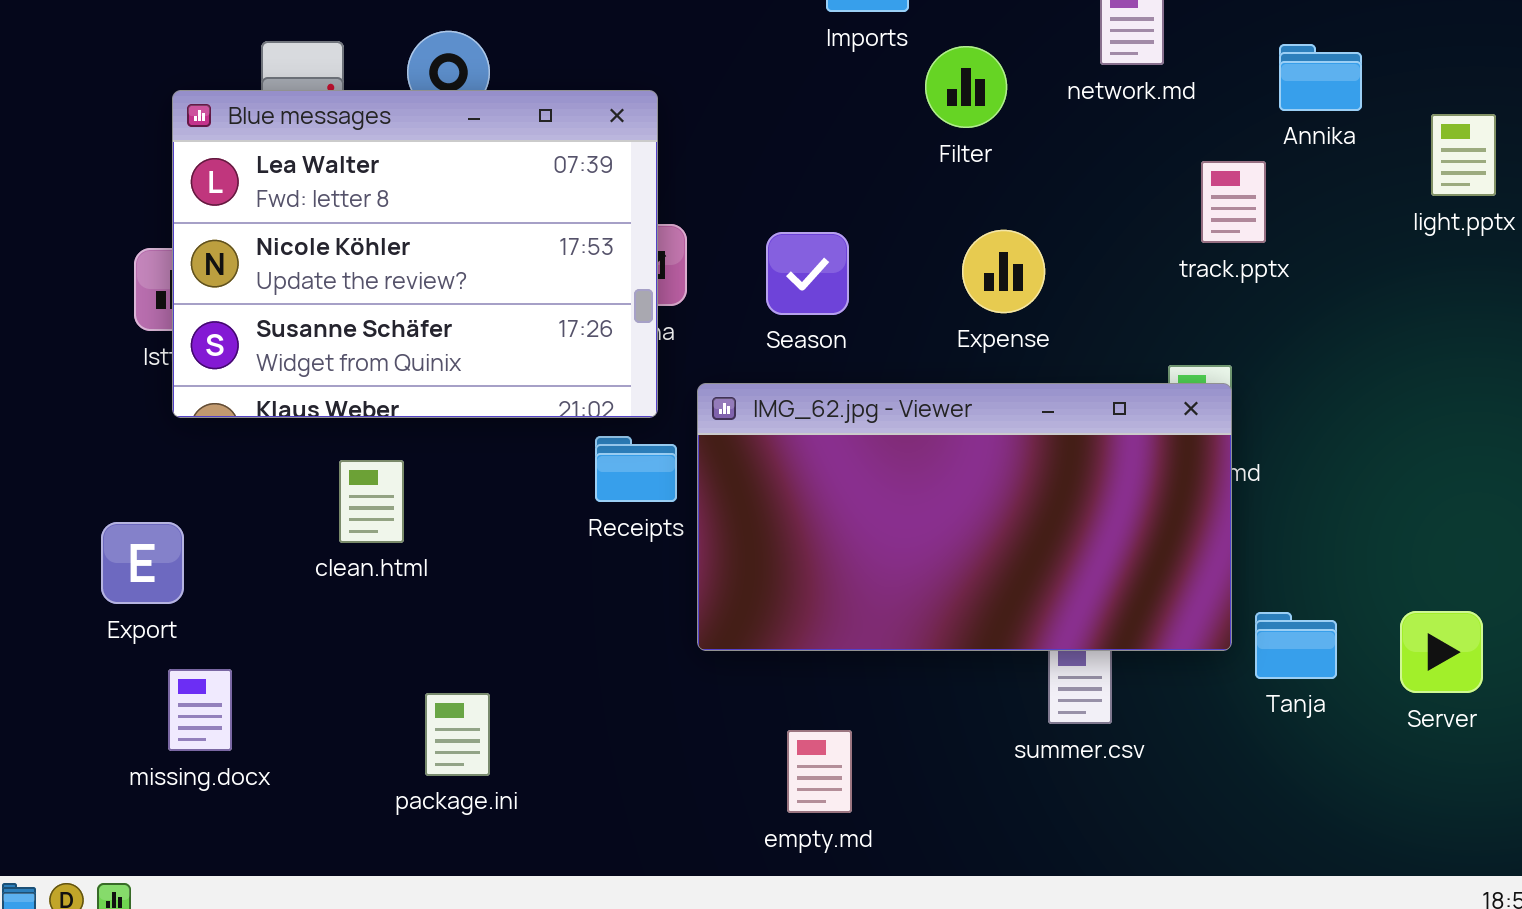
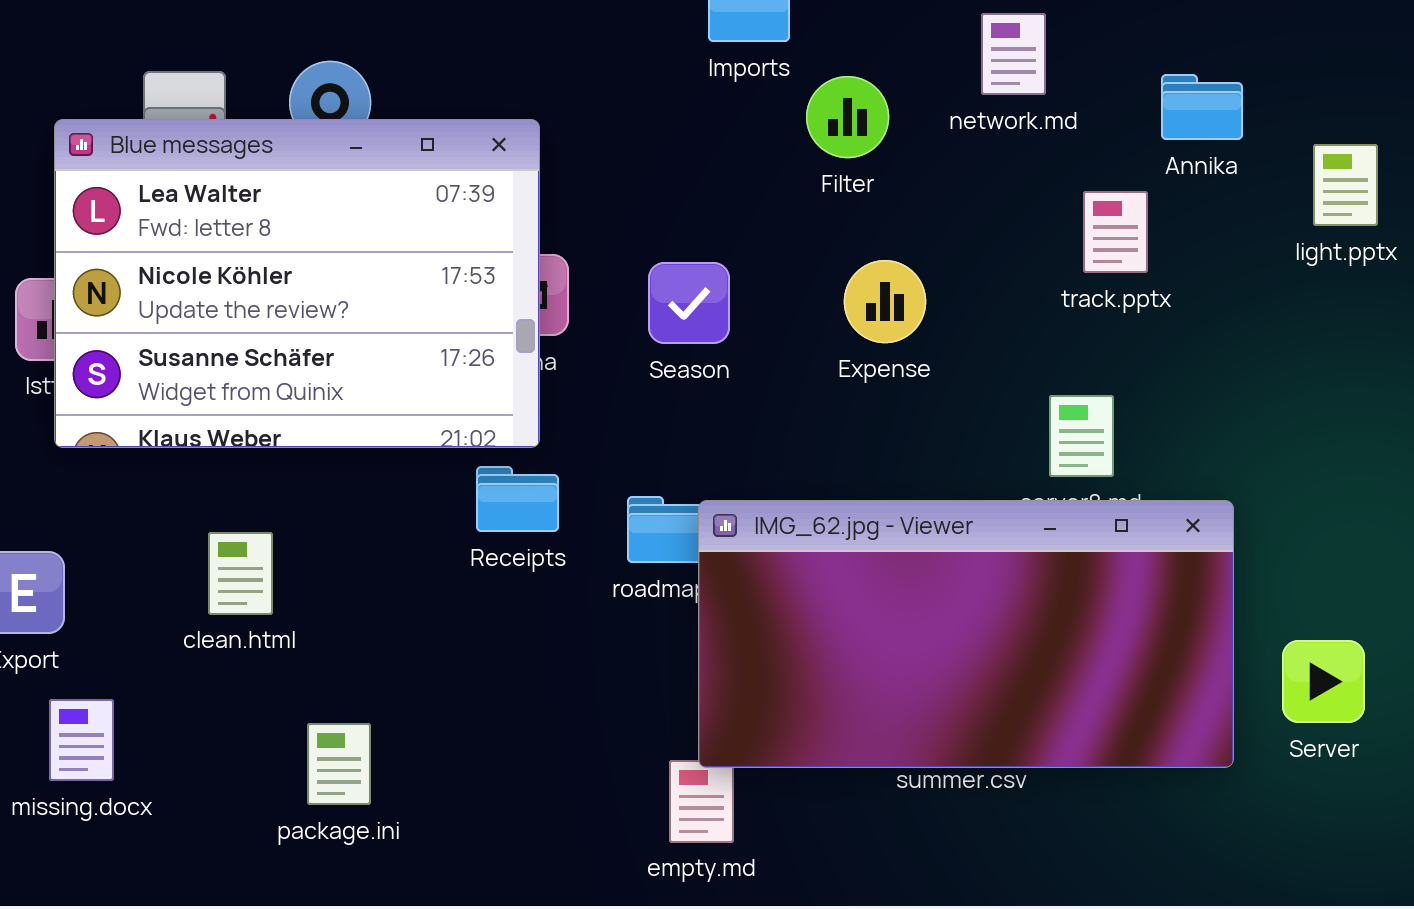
IMG_62.jpg - Viewer: [697,383,1232,651] -> [698,500,1234,768], moved
clean.html: [339,460,404,543] -> [208,532,273,615], moved

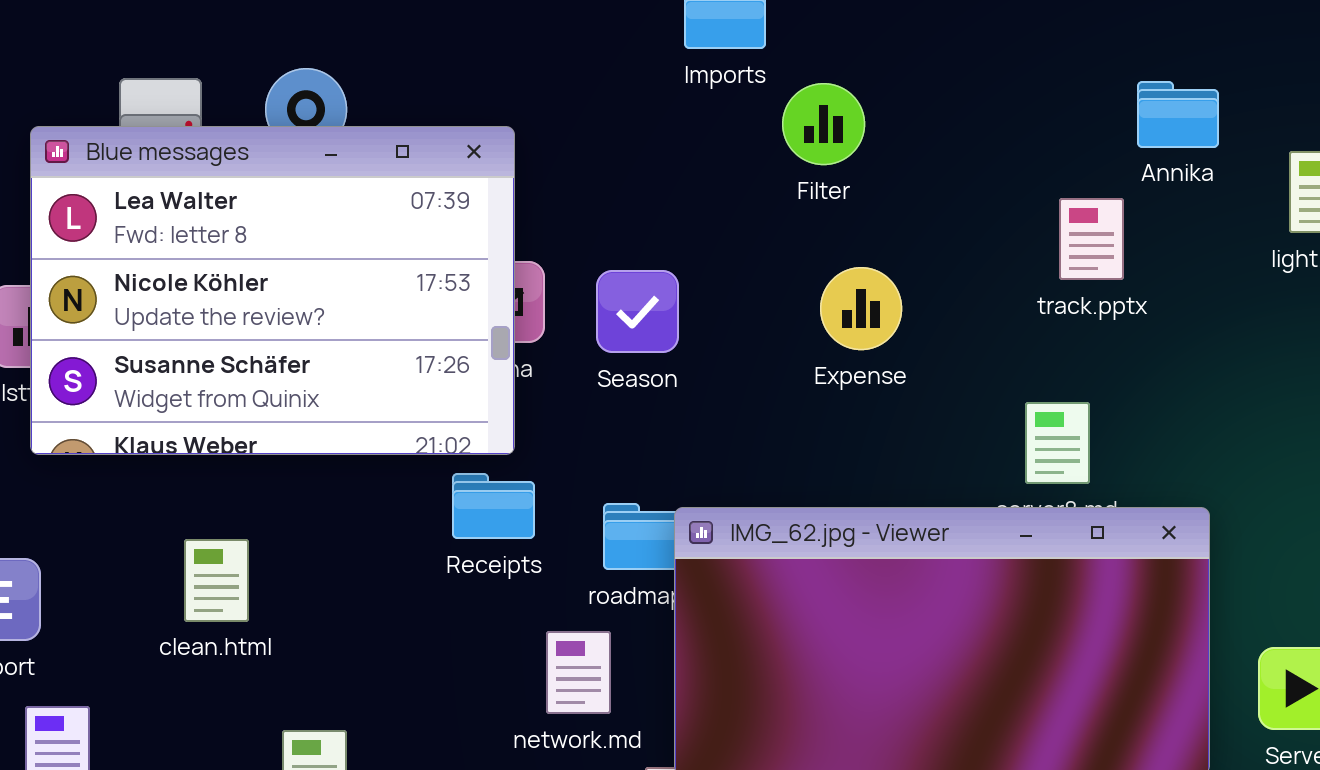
network.md: [981,13,1046,95] -> [546,631,611,714], moved
Season: [648,262,730,344] -> [596,270,679,353], moved

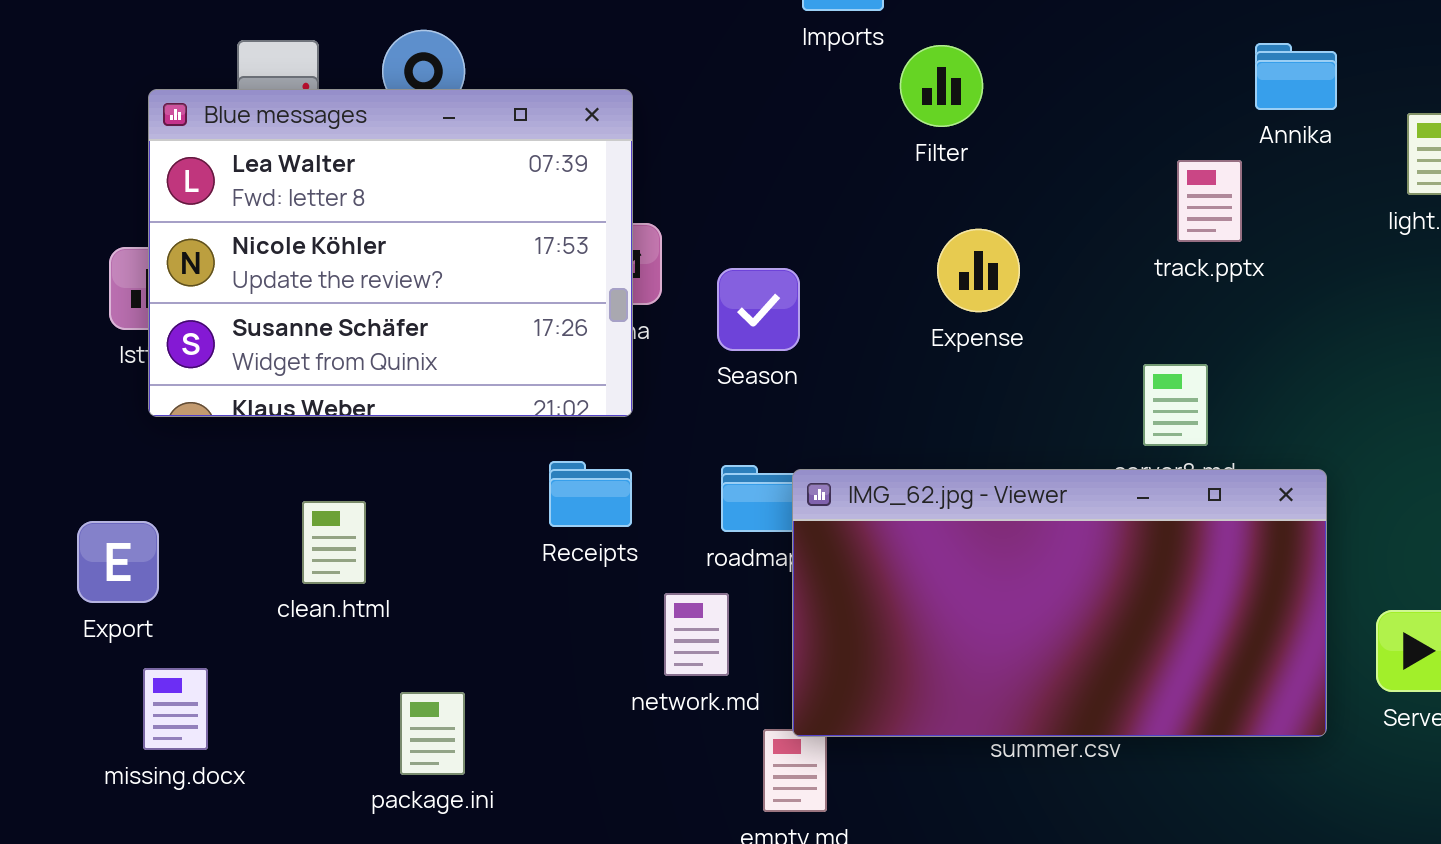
Season: [596,270,679,353] -> [717,268,800,351], moved
Receipts: [452,473,535,539] -> [549,461,632,527], moved

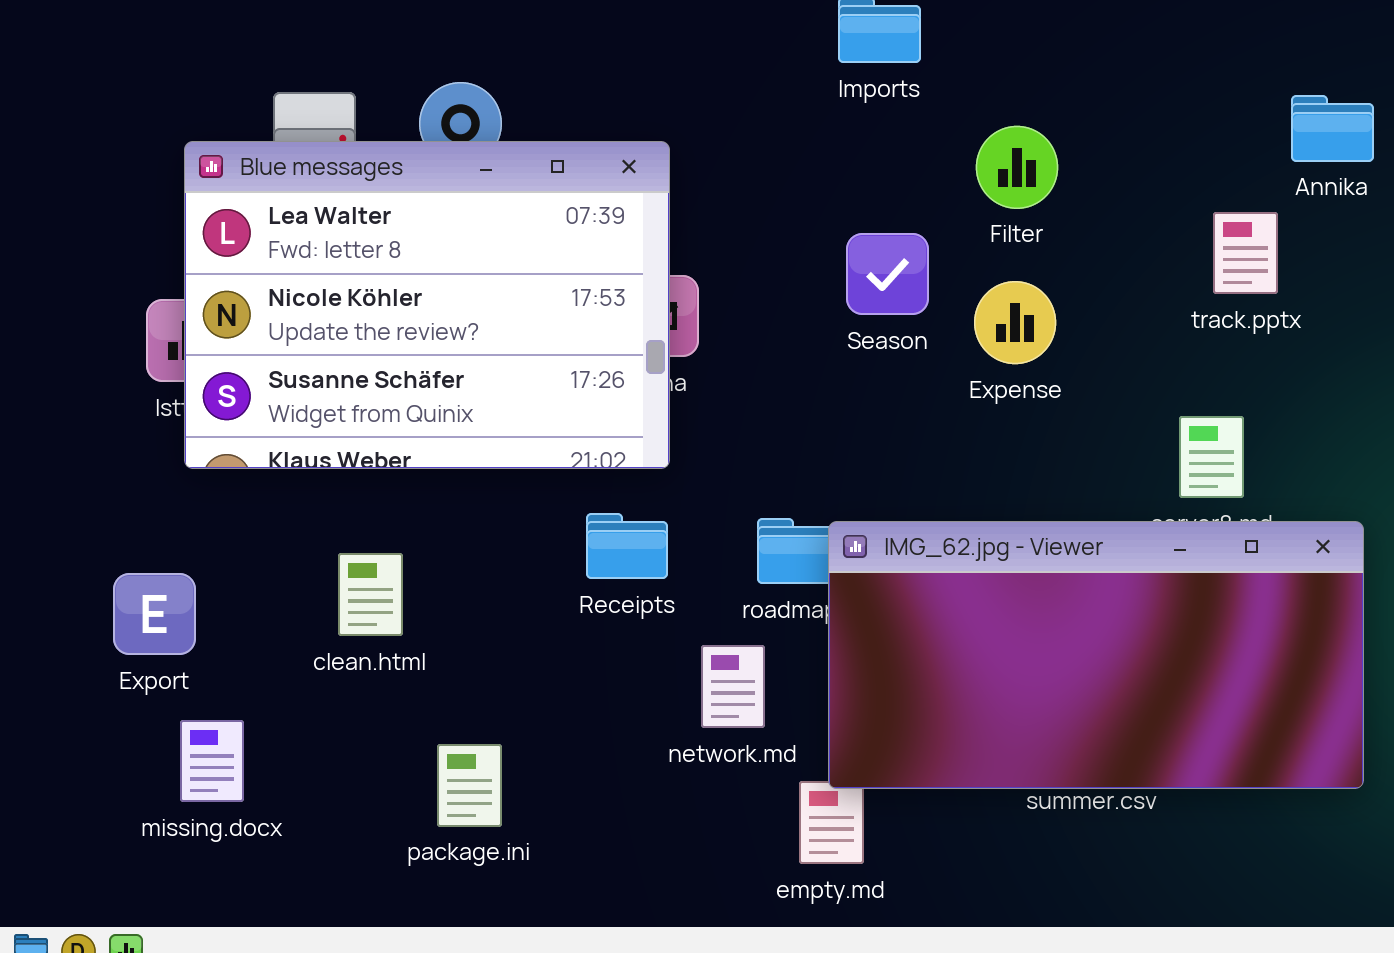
Filter: [900,45,983,127] -> [976,126,1058,209], moved
Season: [717,268,800,351] -> [846,233,929,315], moved

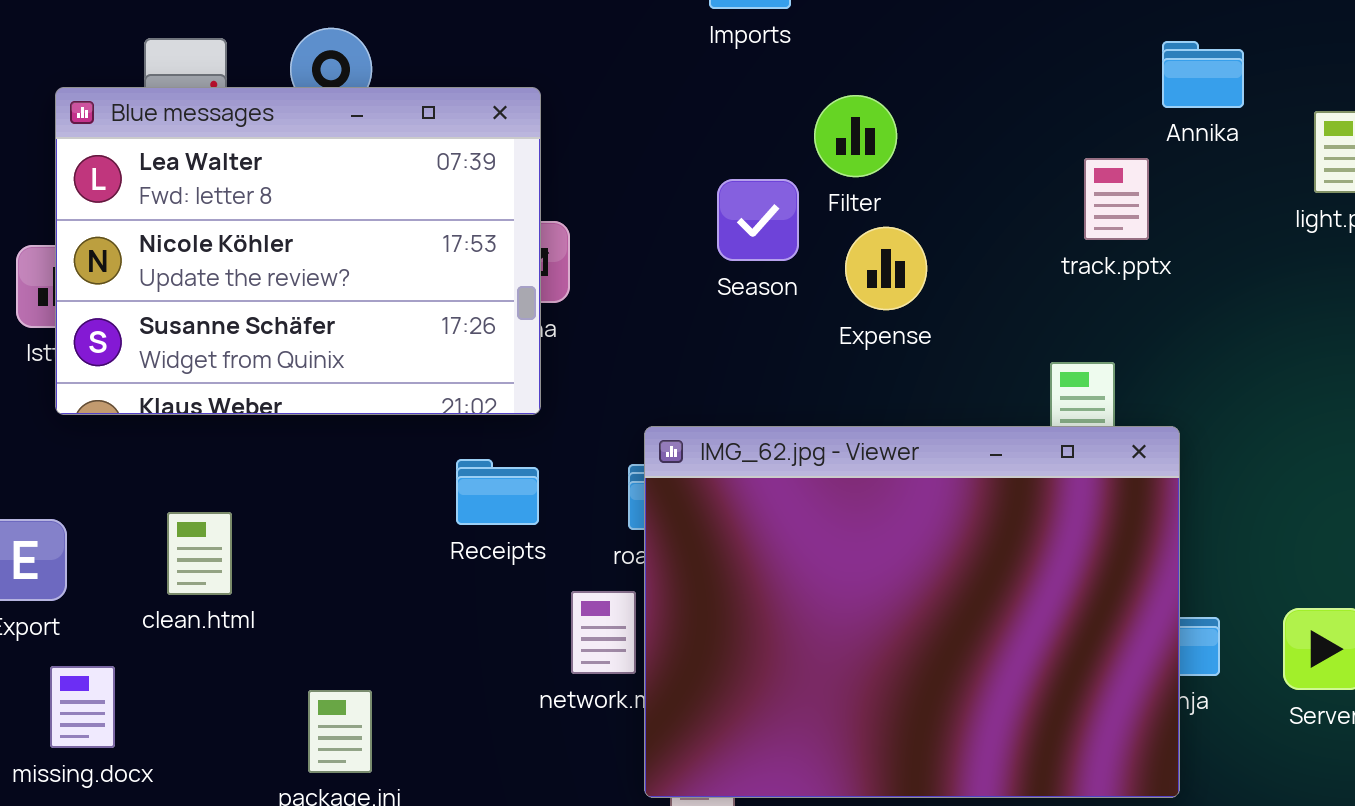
Filter: [976,126,1058,209] -> [814,95,897,177], moved
IMG_62.jpg - Viewer: [828,521,1364,789] -> [644,426,1180,798], moved, resized
clean.html: [338,553,403,636] -> [167,512,232,595], moved

